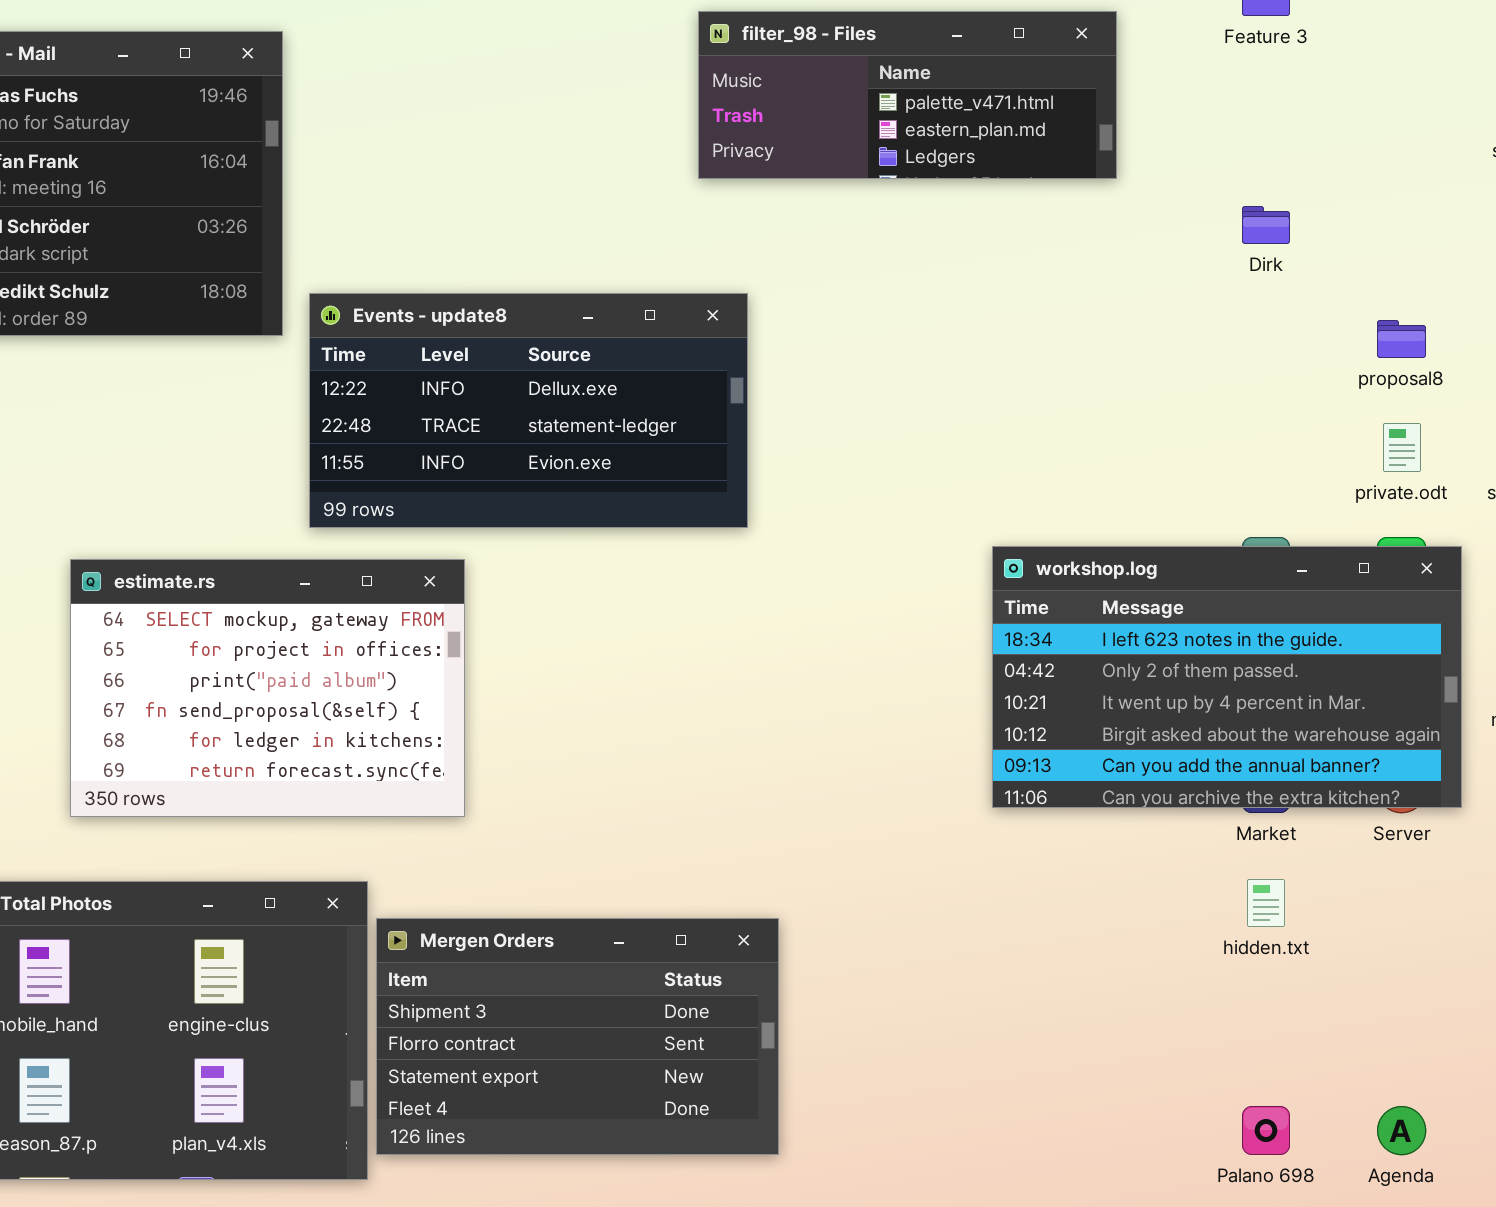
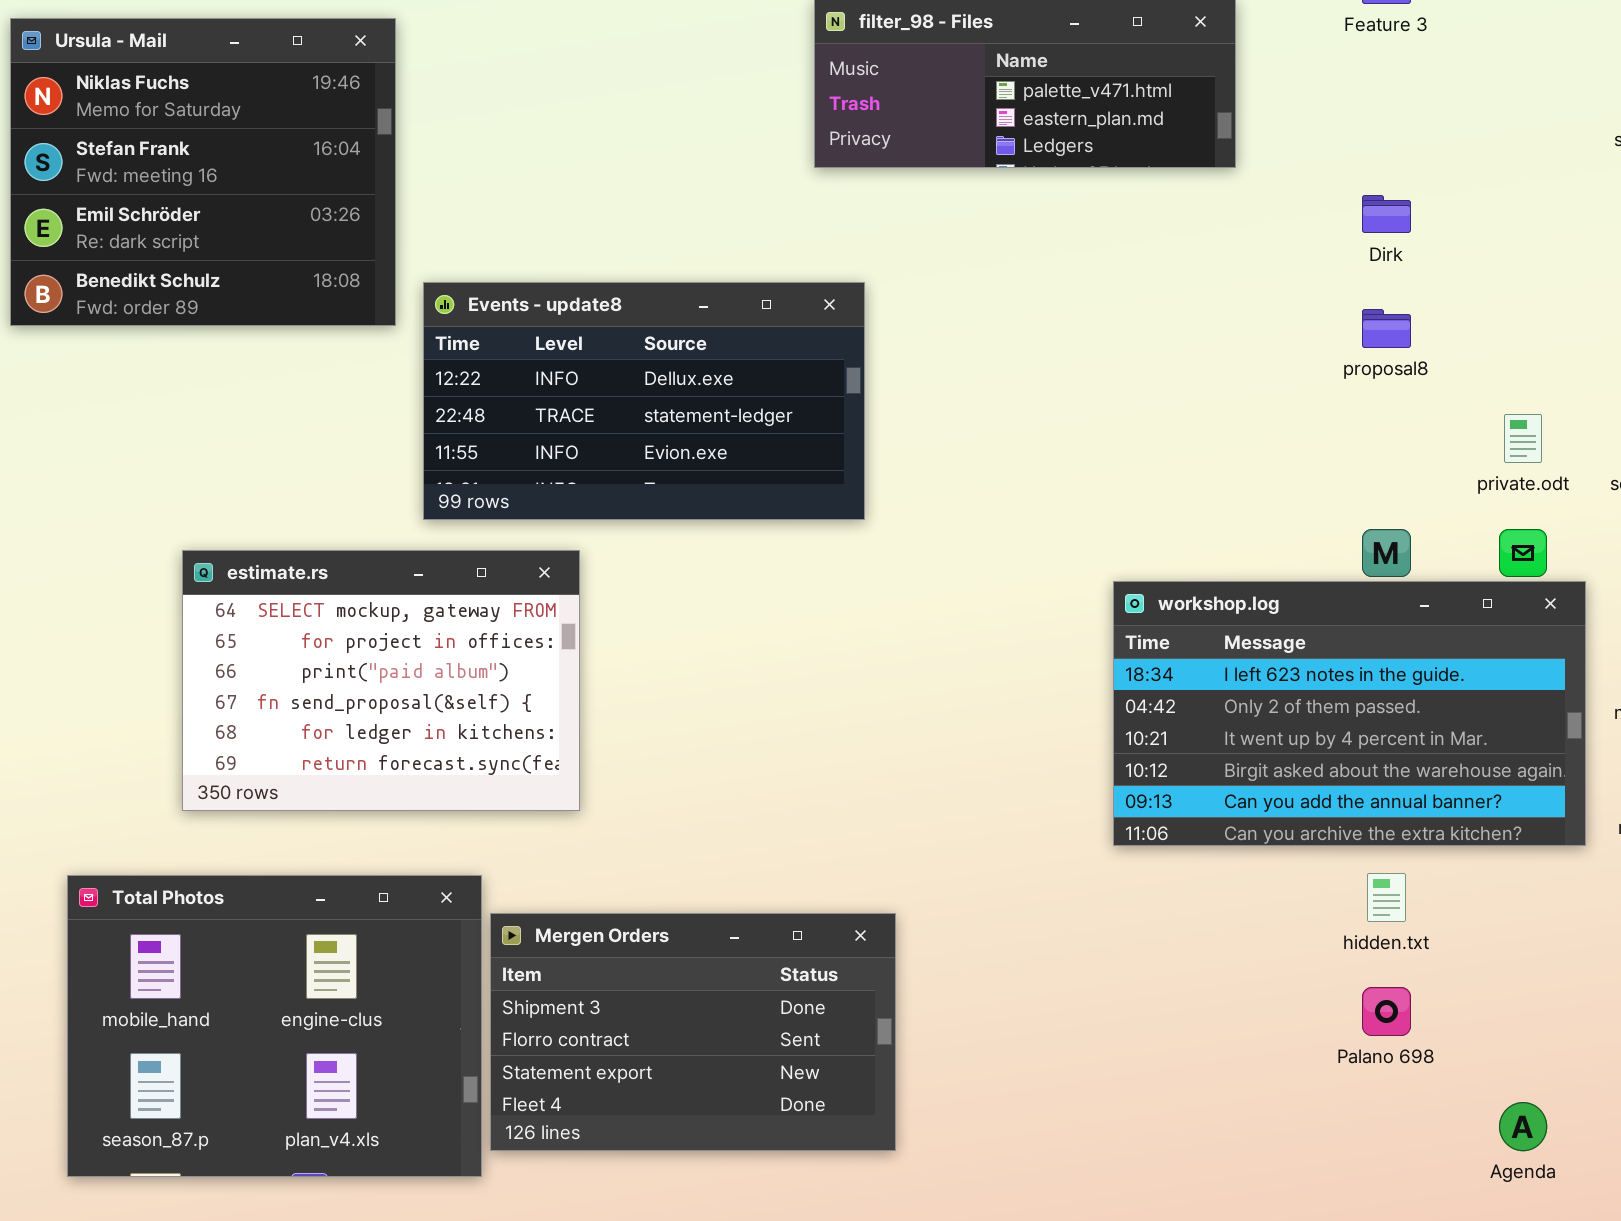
proposal8: [1377,320,1426,358] -> [1362,309,1411,348], moved
workshop.log: [992,546,1462,808] -> [1113,581,1586,846], moved
Palano 698: [1242,1106,1290,1155] -> [1362,987,1411,1036], moved

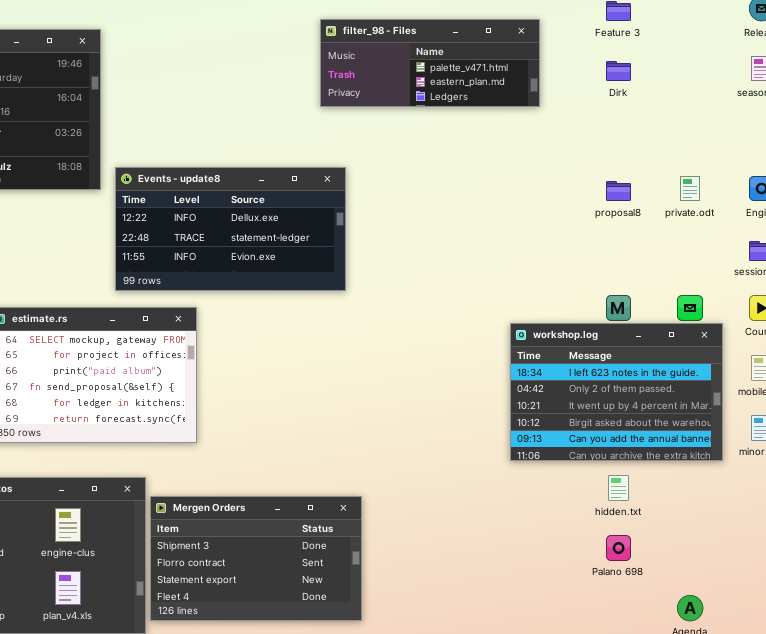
Dirk: [1362,195,1411,233] -> [606,61,631,81], moved
private.odt: [1504,414,1542,463] -> [680,176,700,201], moved
workshop.log: [1113,581,1586,846] -> [510,323,723,461], resized

